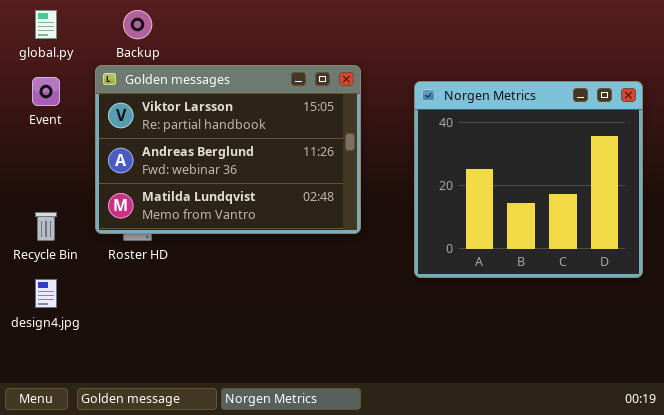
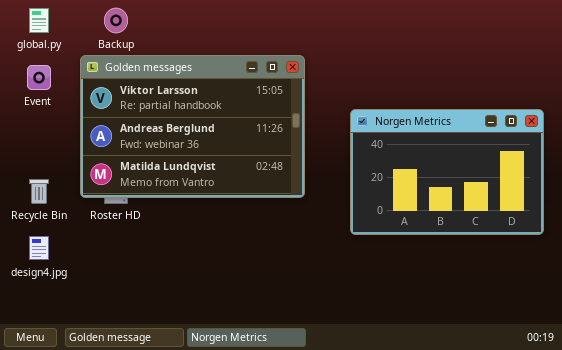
Norgen Metrics: [414,81,643,278] -> [350,109,544,235], resized

